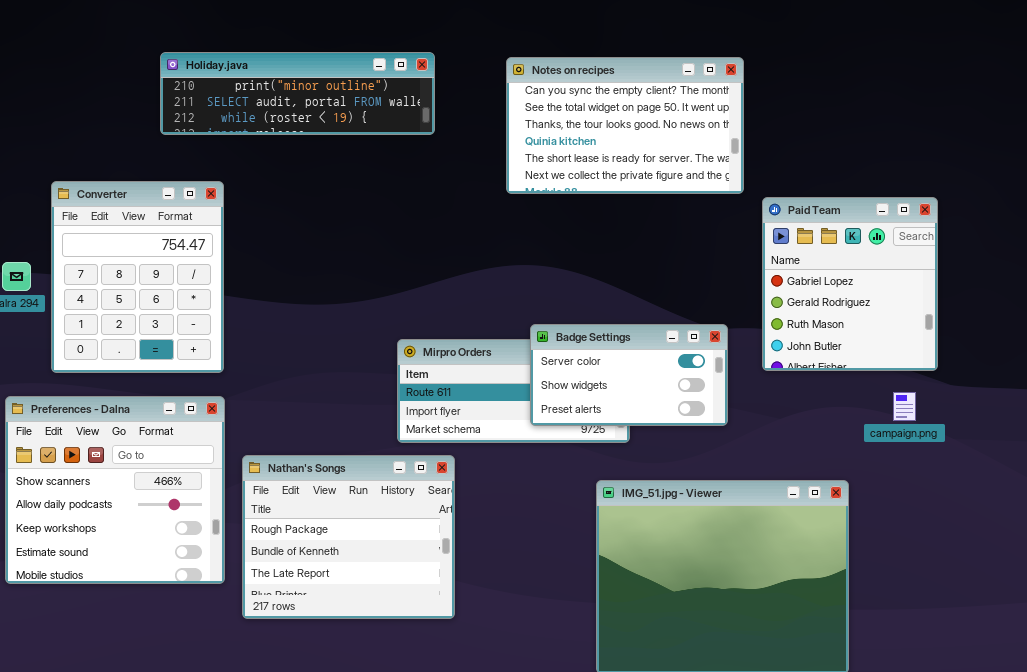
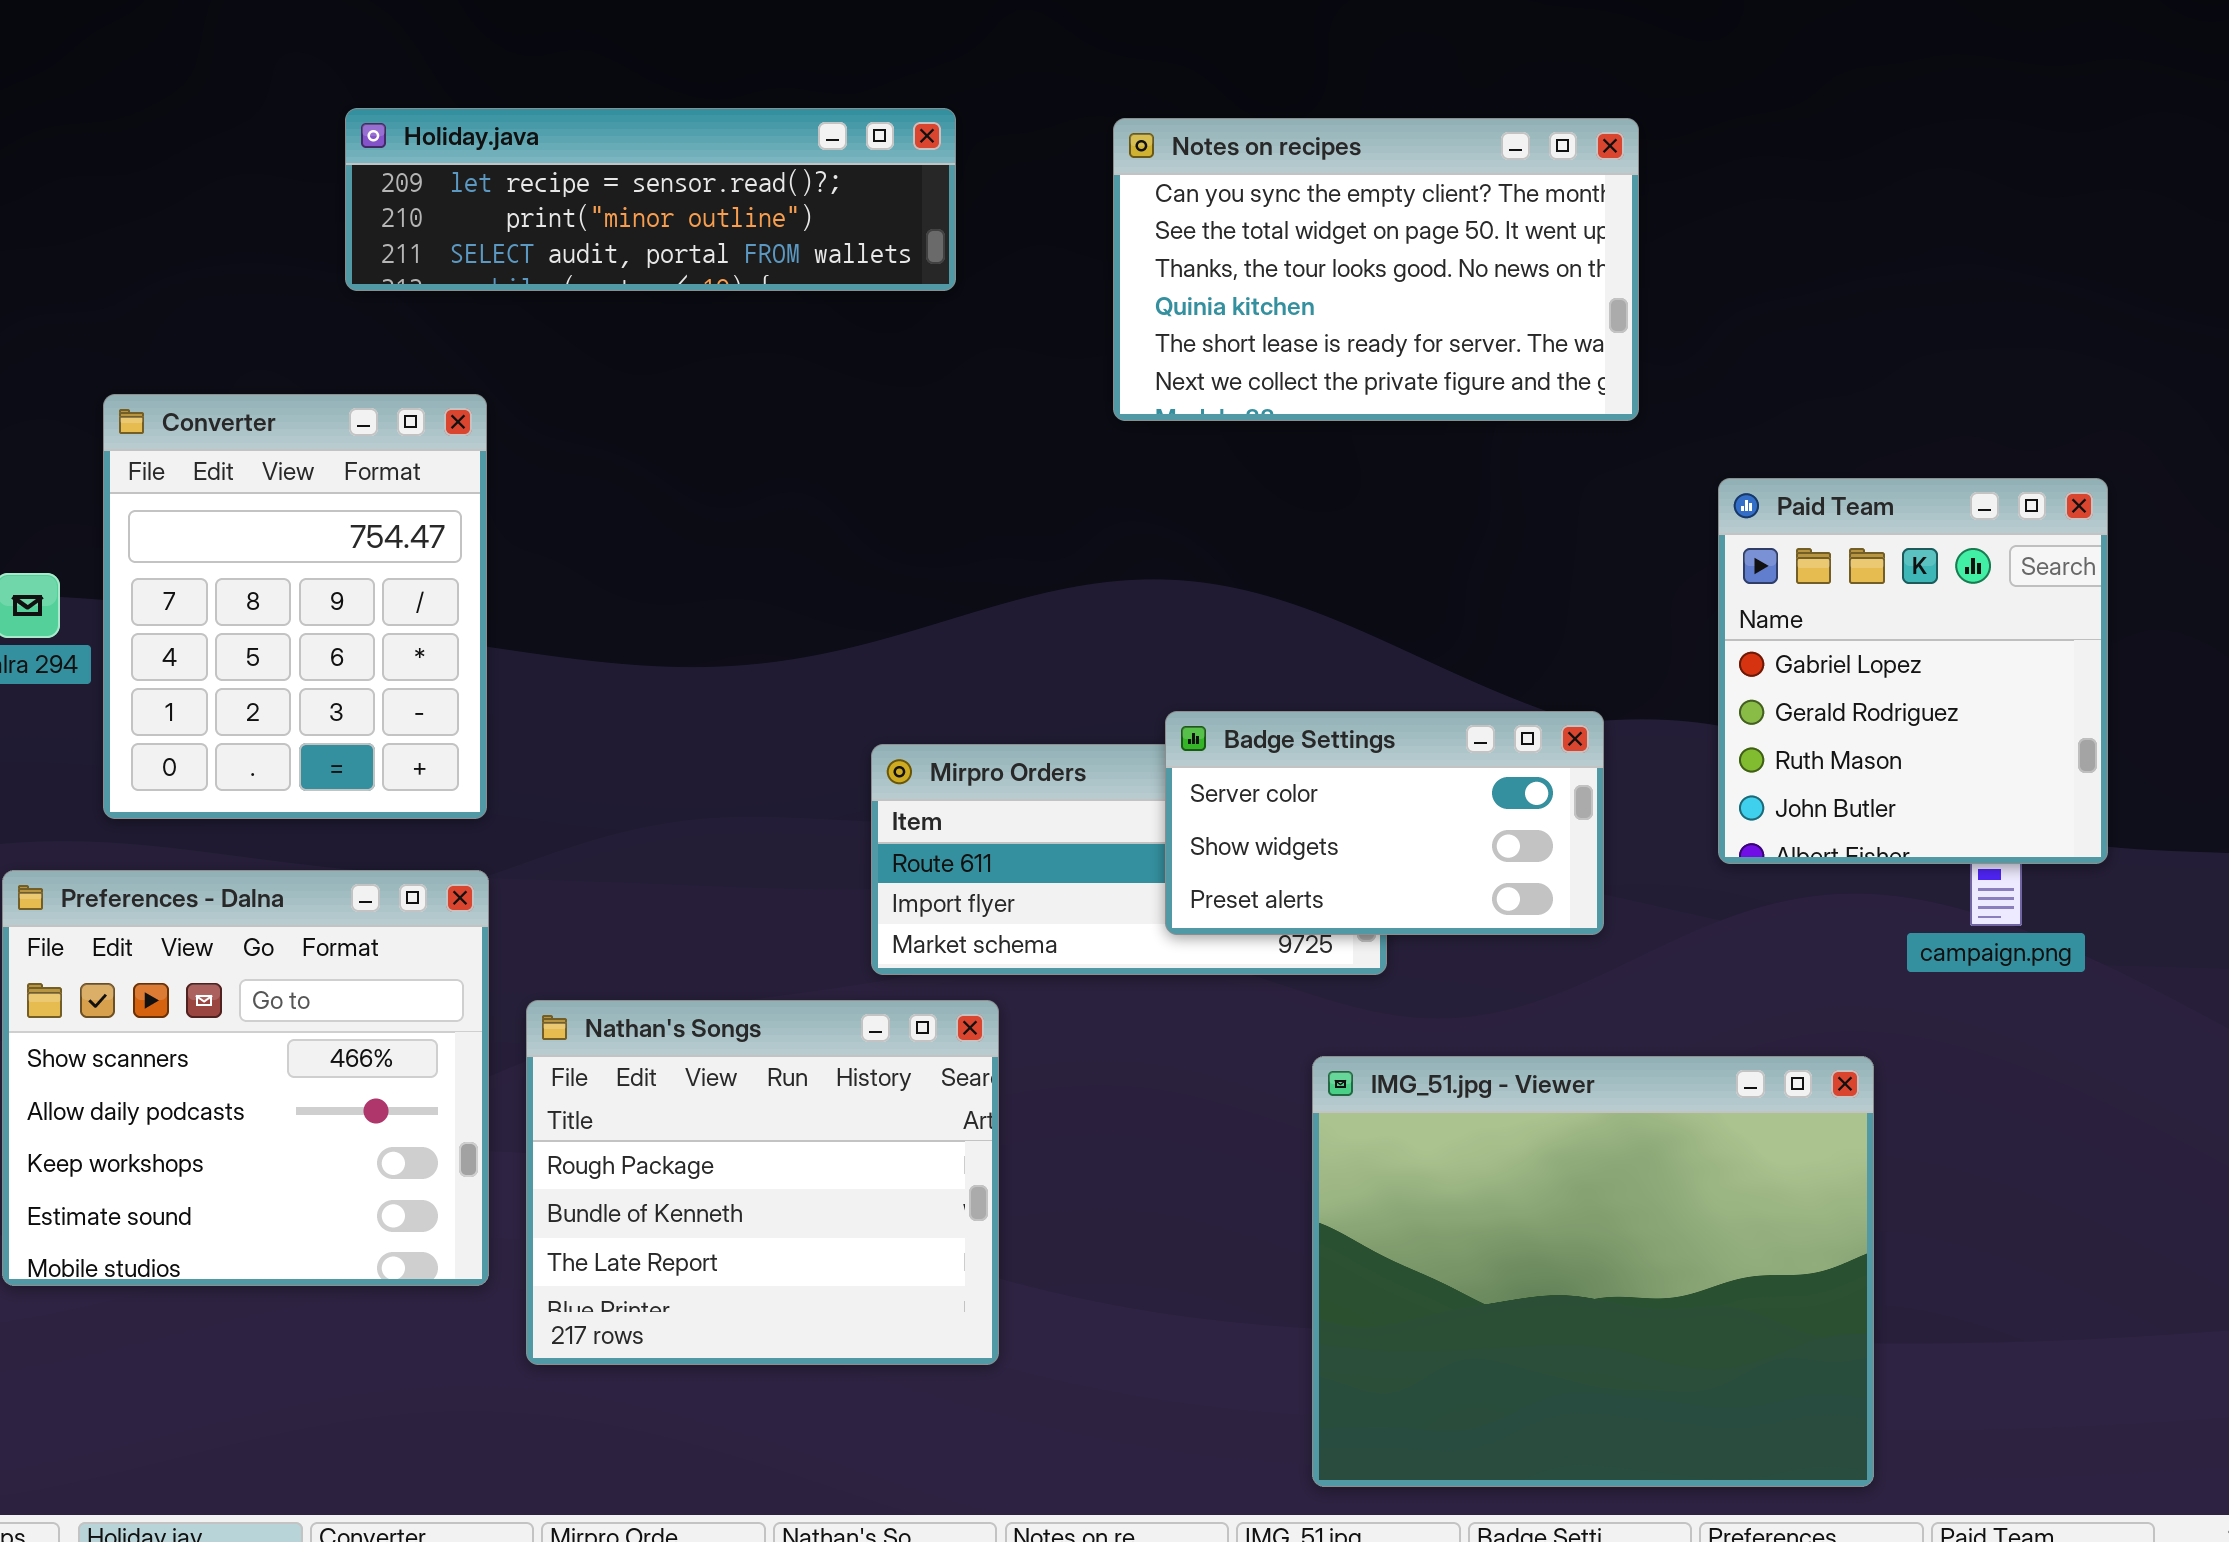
Holiday.java: [160,52,435,135] -> [345,108,956,291], scrolled up 1 row
Paid Team: [762,197,938,371] -> [1718,478,2108,864], moved

